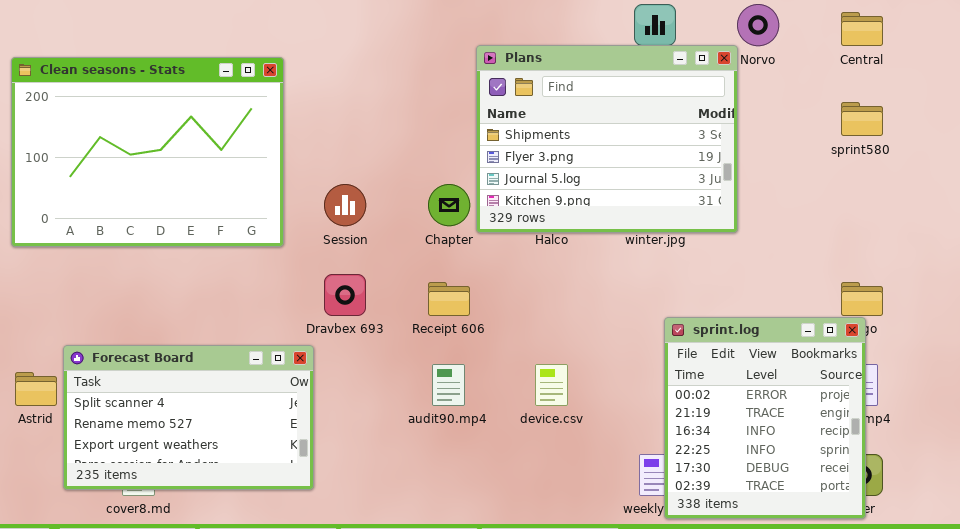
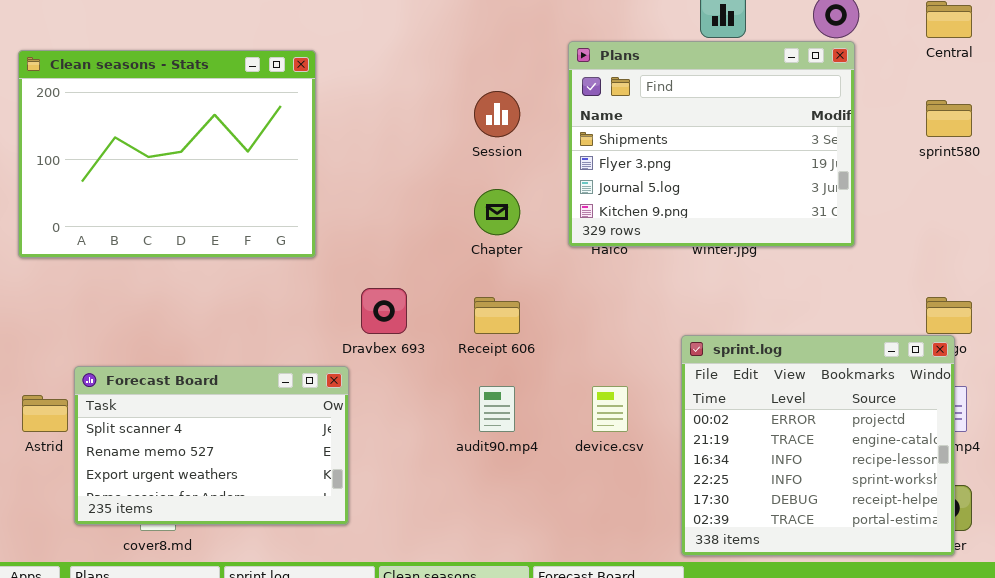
Plans: [476,45,738,233] -> [568,41,855,247], moved
Session: [324,184,366,226] -> [474,91,520,137], moved
sprint.log: [664,317,866,519] -> [681,335,955,556], resized

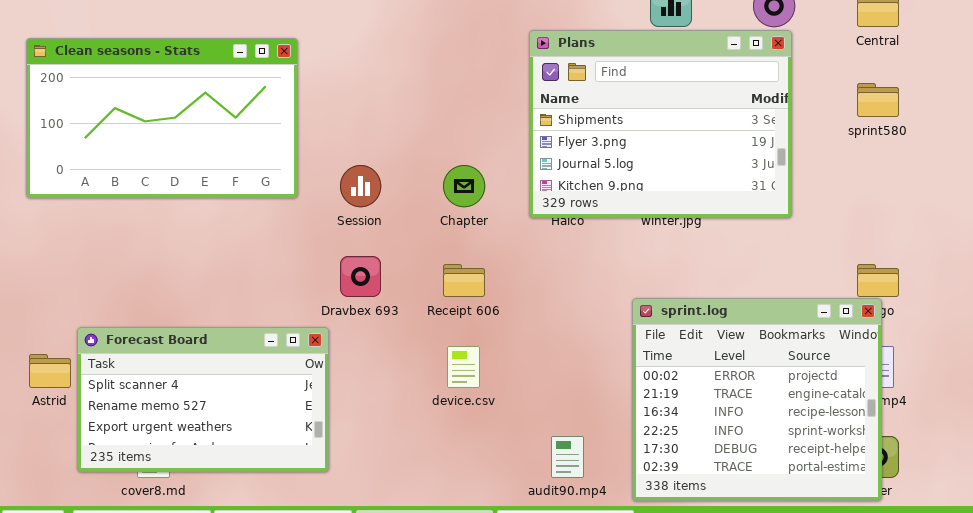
Clean seasons - Stats: [18,50,316,258] -> [26,38,298,198], resized
Session: [474,91,520,137] -> [340,165,381,207], moved
audit90.mp4: [479,386,515,432] -> [551,436,584,478], moved
device.csv: [592,386,628,432] -> [447,346,480,388], moved

